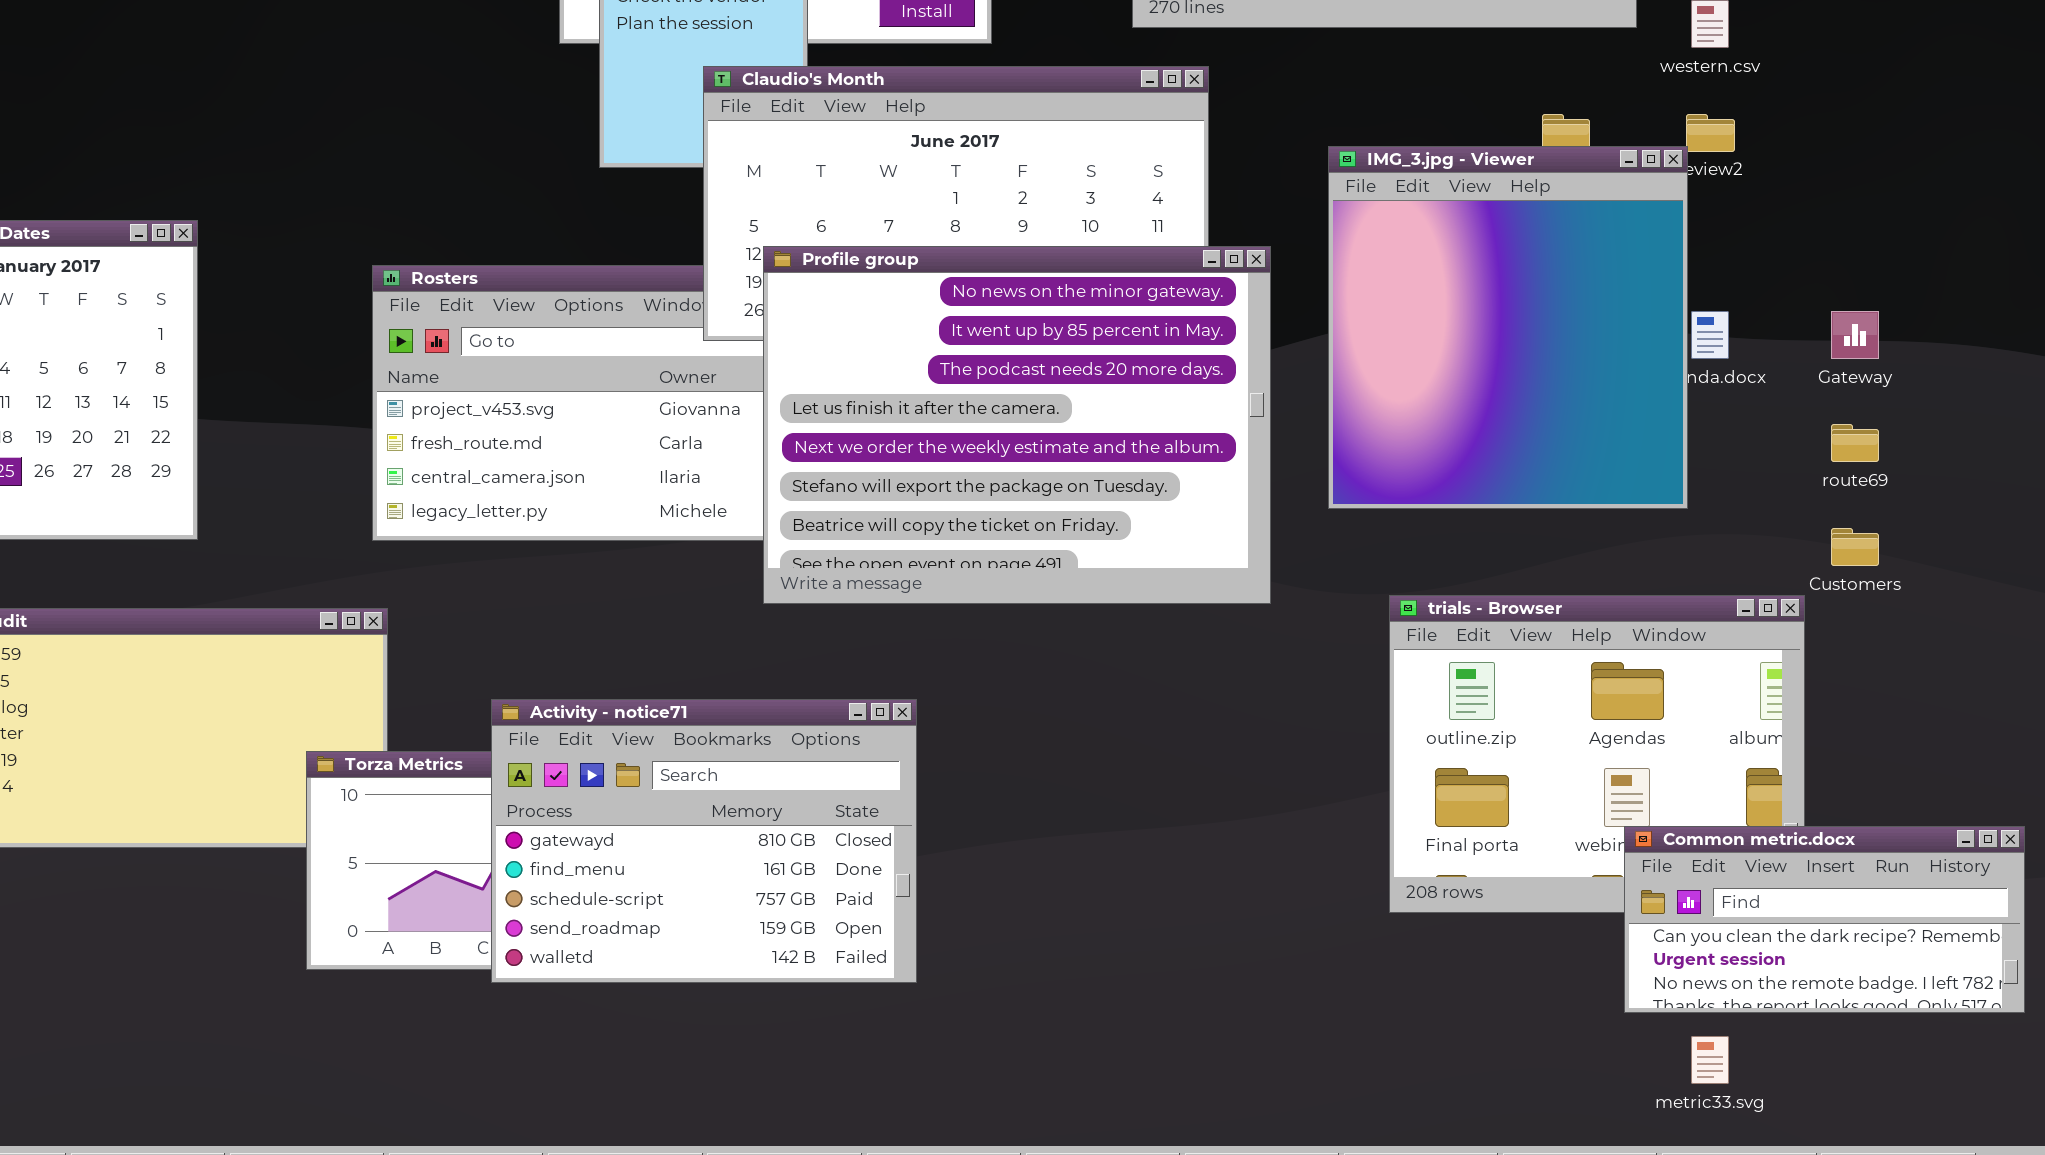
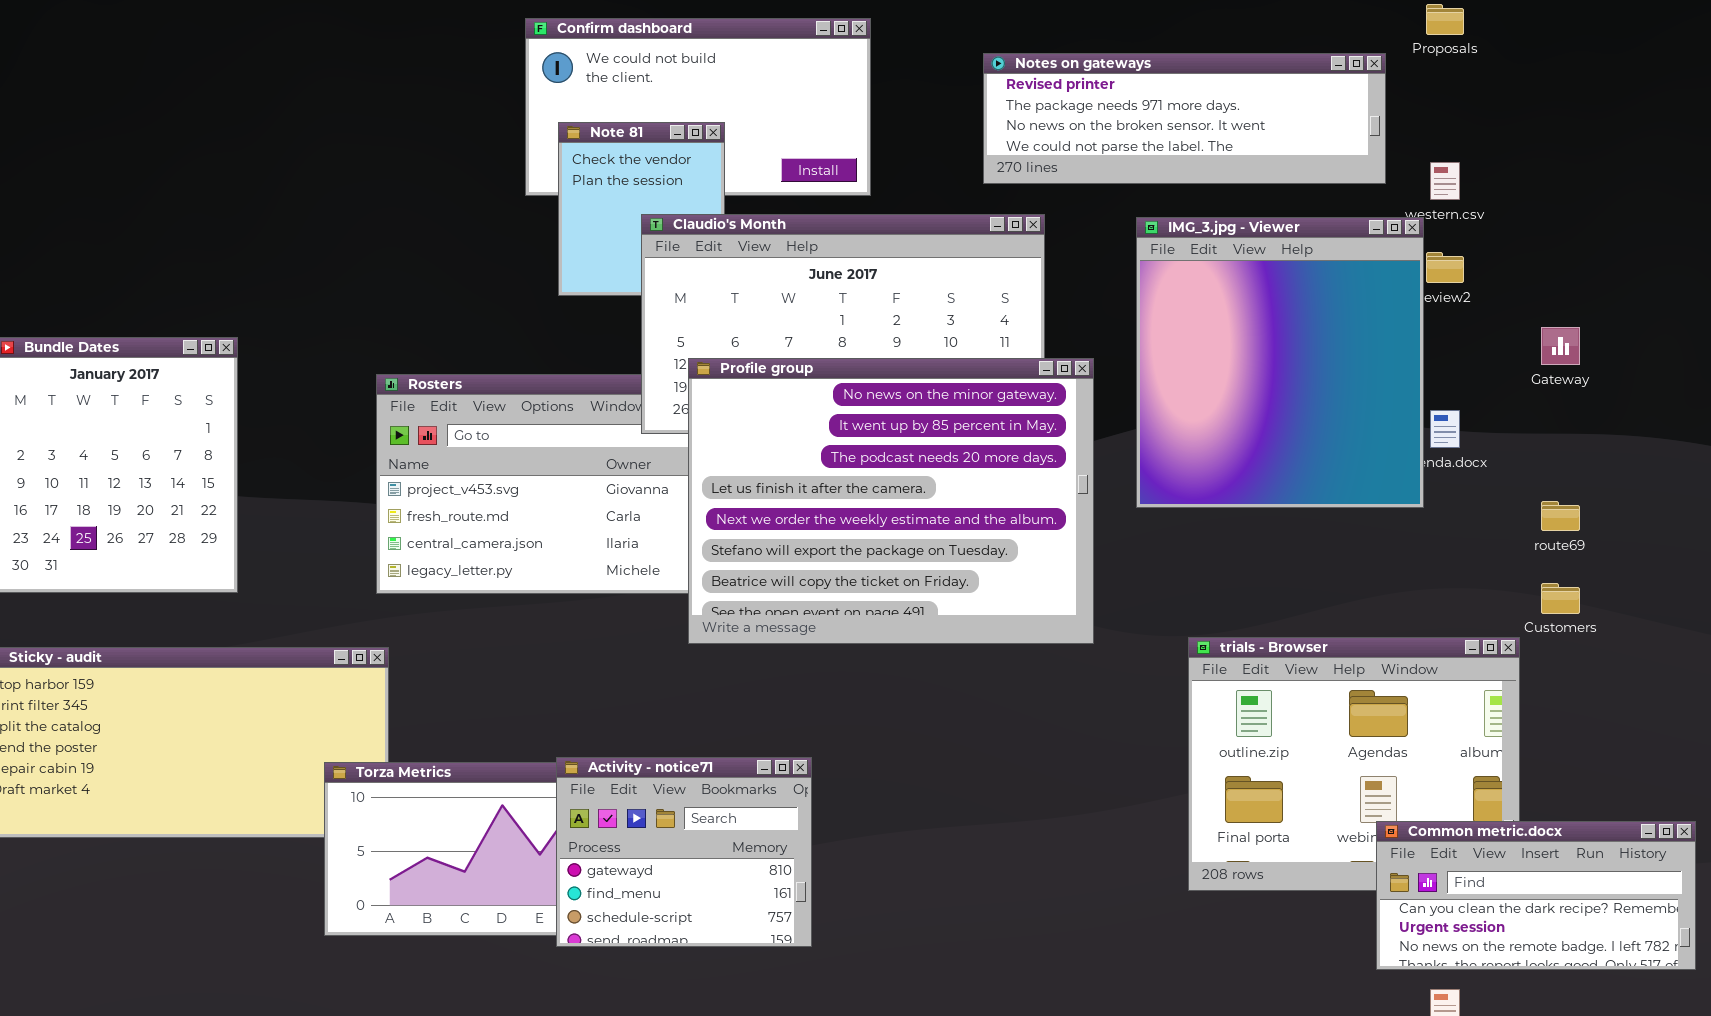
IMG_3.jpg - Viewer: [1328,146,1688,509] -> [1136,217,1424,508], moved
Gateway: [1831,311,1879,359] -> [1541,327,1580,365], moved
Activity - notice71: [491,699,917,983] -> [556,757,812,947], resized

